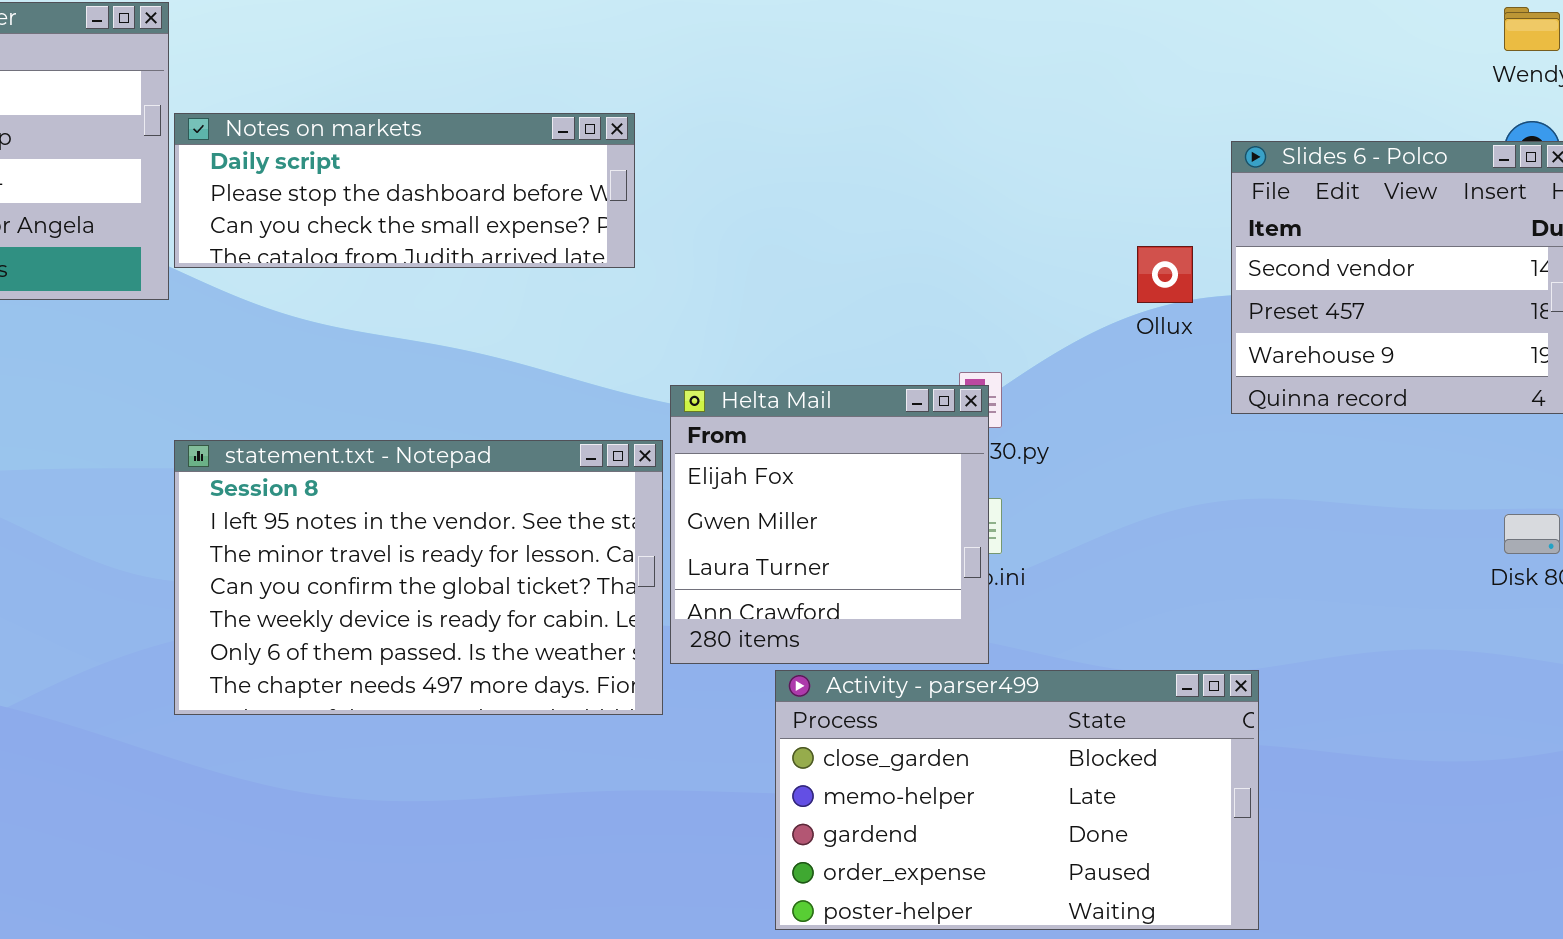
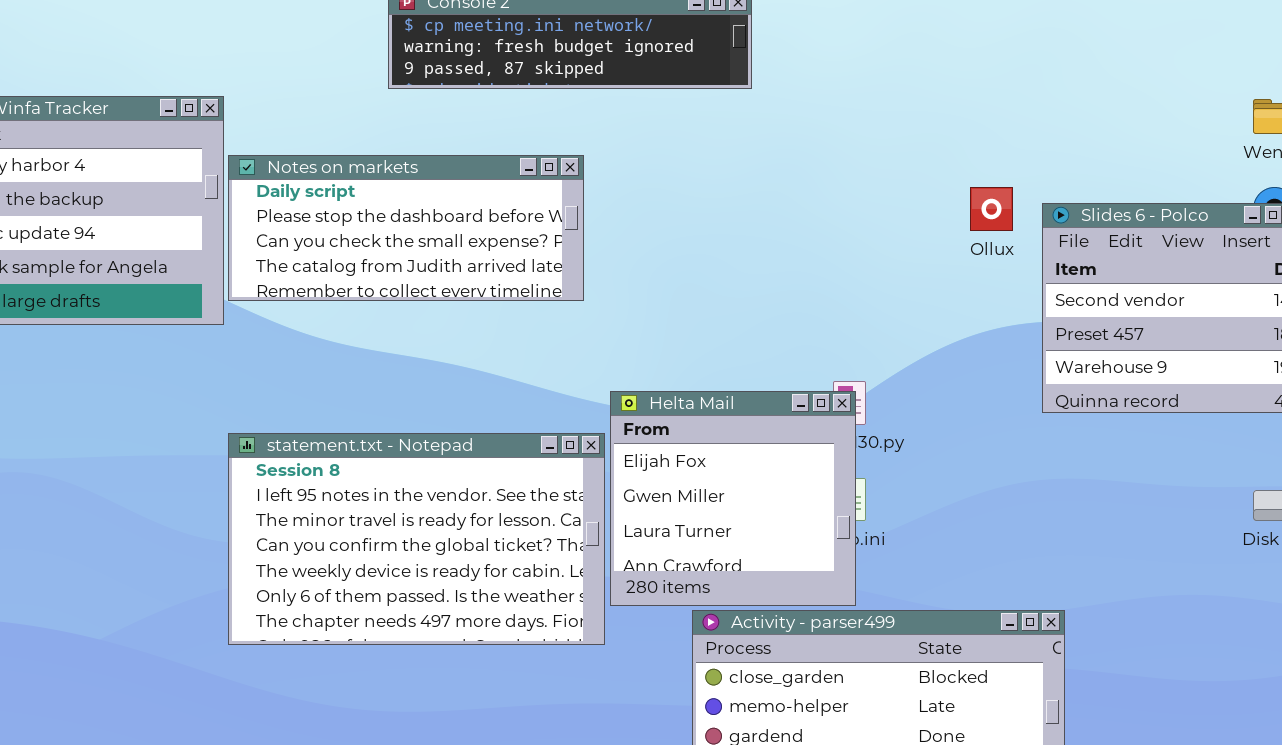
Notes on markets: [174,113,635,268] -> [228,155,584,301], resized
Ollux: [1137,246,1193,303] -> [970,187,1013,231], moved

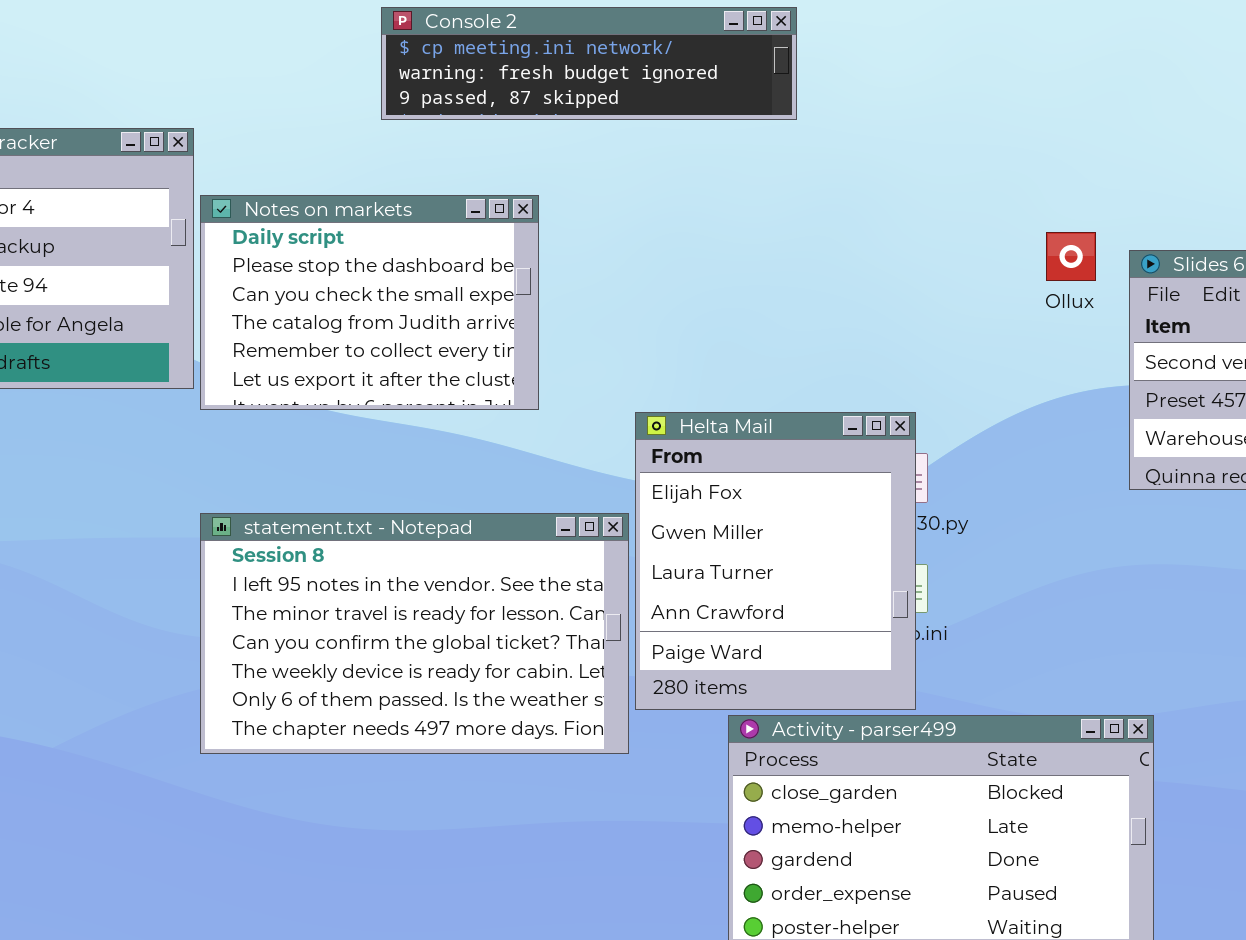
Notes on markets: [228,155,584,301] -> [200,195,539,410], resized
Helta Mail: [610,391,856,606] -> [635,412,916,710], resized

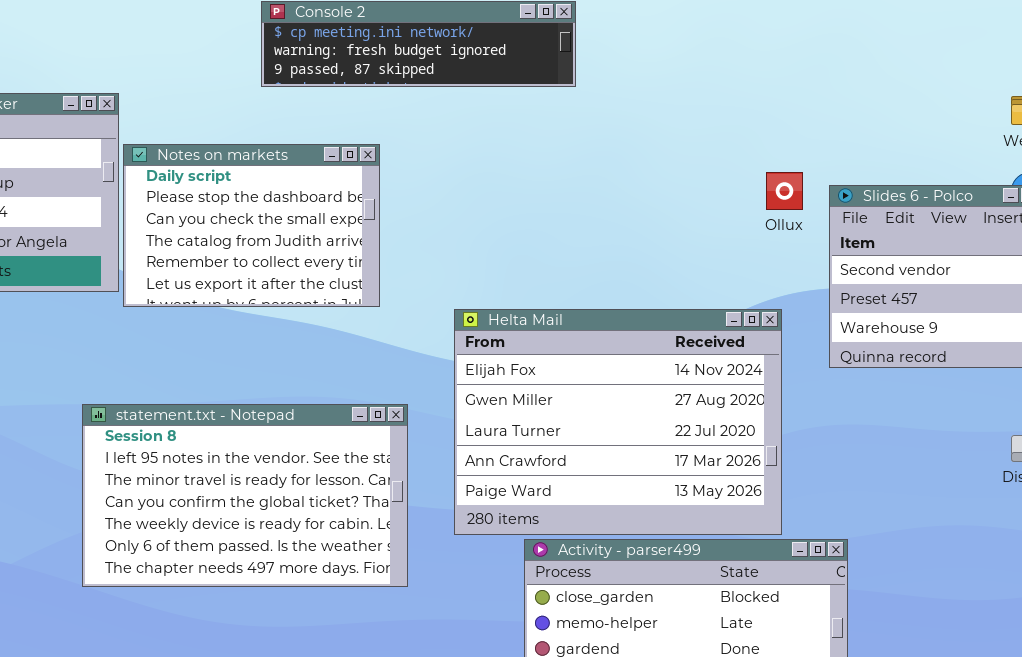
Helta Mail: [635,412,916,710] -> [454,309,782,535], resized
statement.txt - Notepad: [200,513,629,754] -> [82,404,408,587], moved

